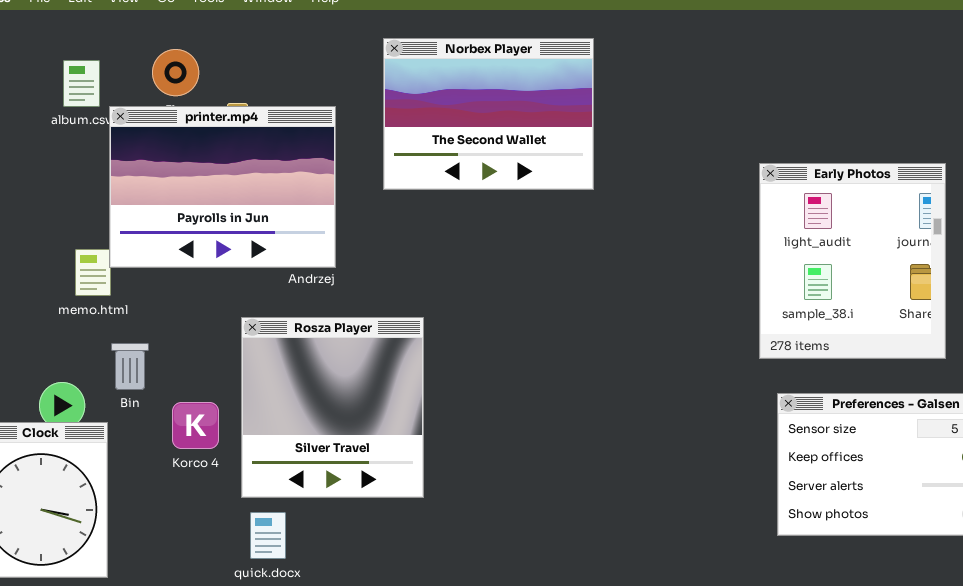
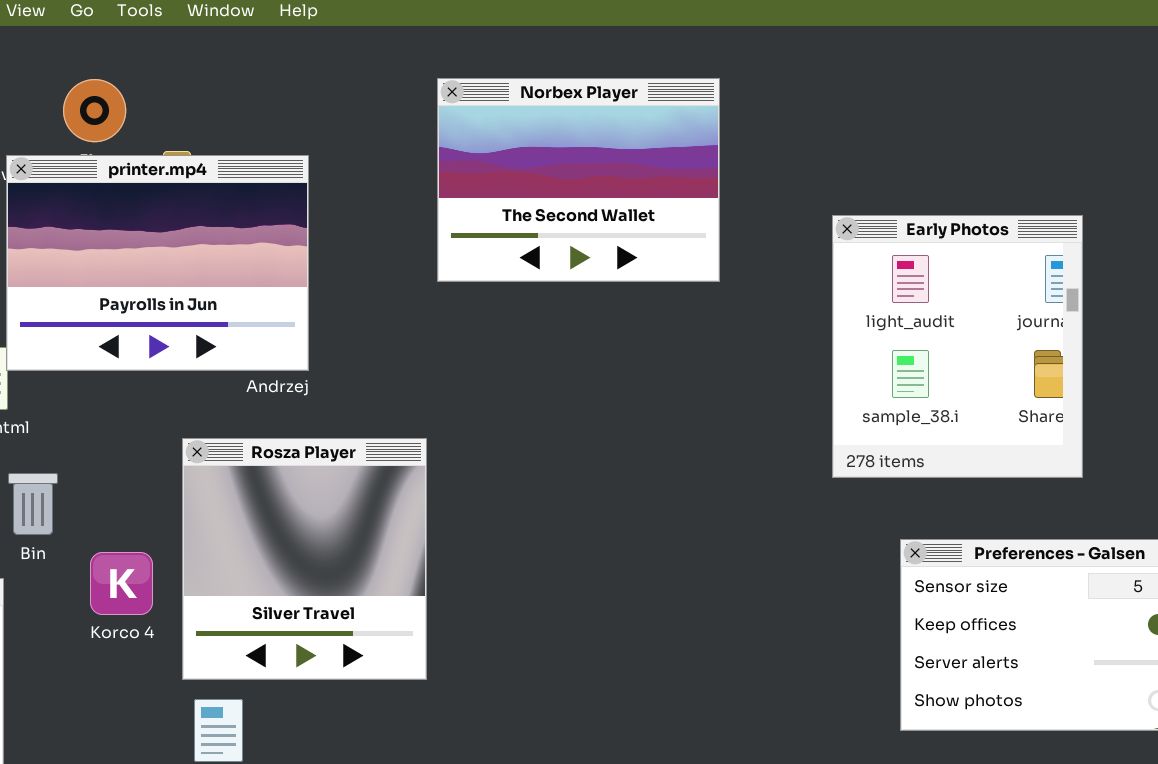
Norbex Player: [383,38,594,190] -> [437,78,720,282], moved
Early Photos: [759,163,946,359] -> [832,215,1083,478], moved

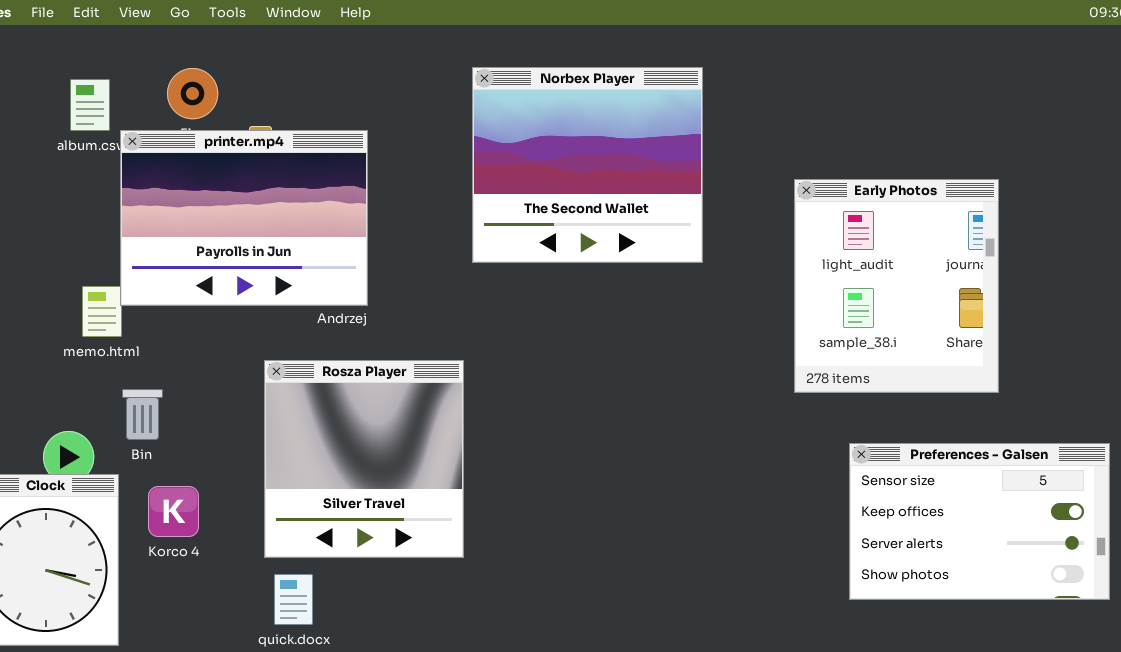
Norbex Player: [437,78,720,282] -> [472,67,703,263], resized
Korco 4: [90,552,153,615] -> [148,486,199,537], moved

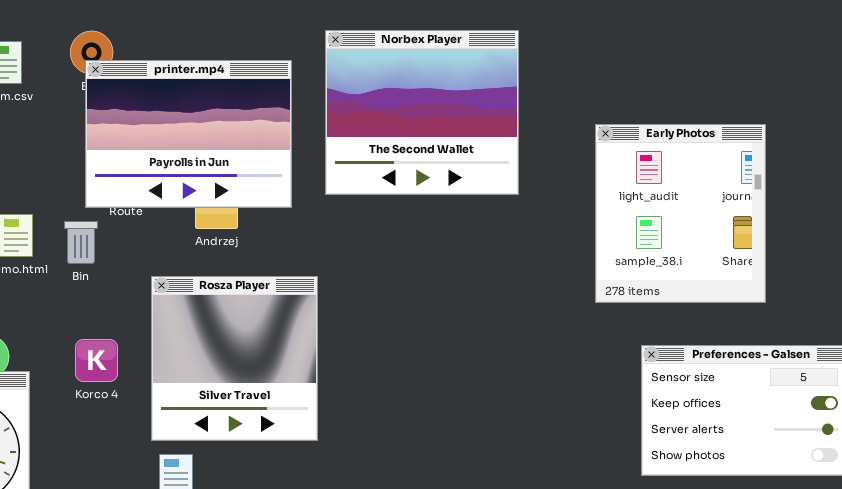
printer.mp4: [120,130,368,306] -> [85,60,292,208], moved
Bin: [122,389,163,440] -> [64,221,98,264], moved
Korco 4: [148,486,199,537] -> [75,339,118,382], moved

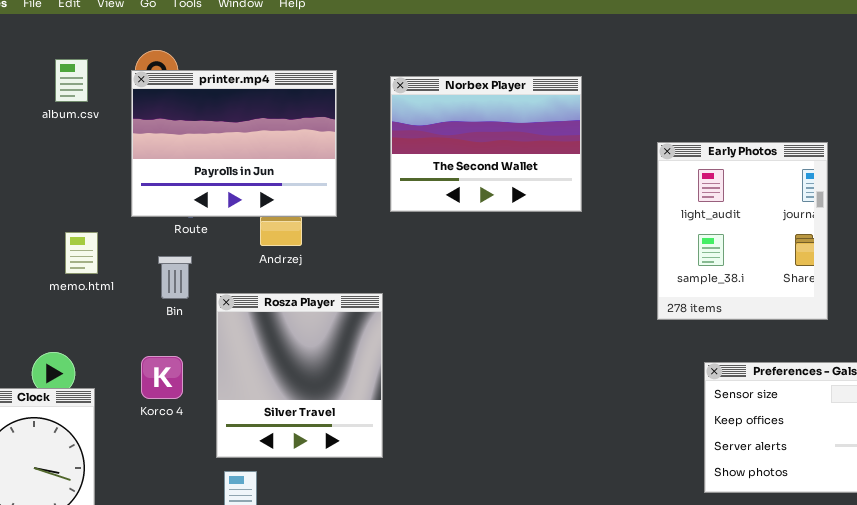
Norbex Player: [325,30,519,195] -> [390,76,582,212], resized
printer.mp4: [85,60,292,208] -> [131,70,337,217], moved
Bin: [64,221,98,264] -> [158,256,192,299], moved

